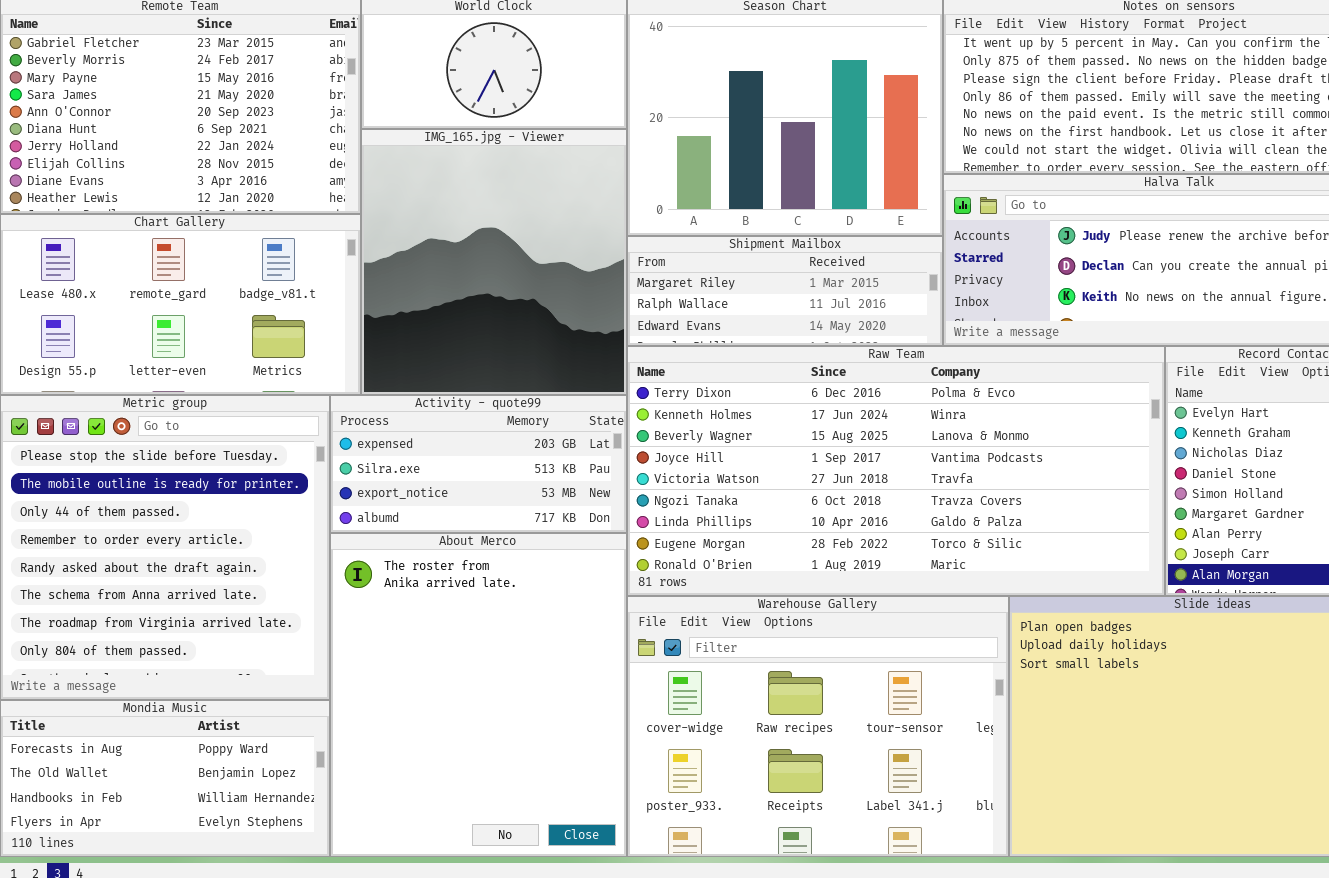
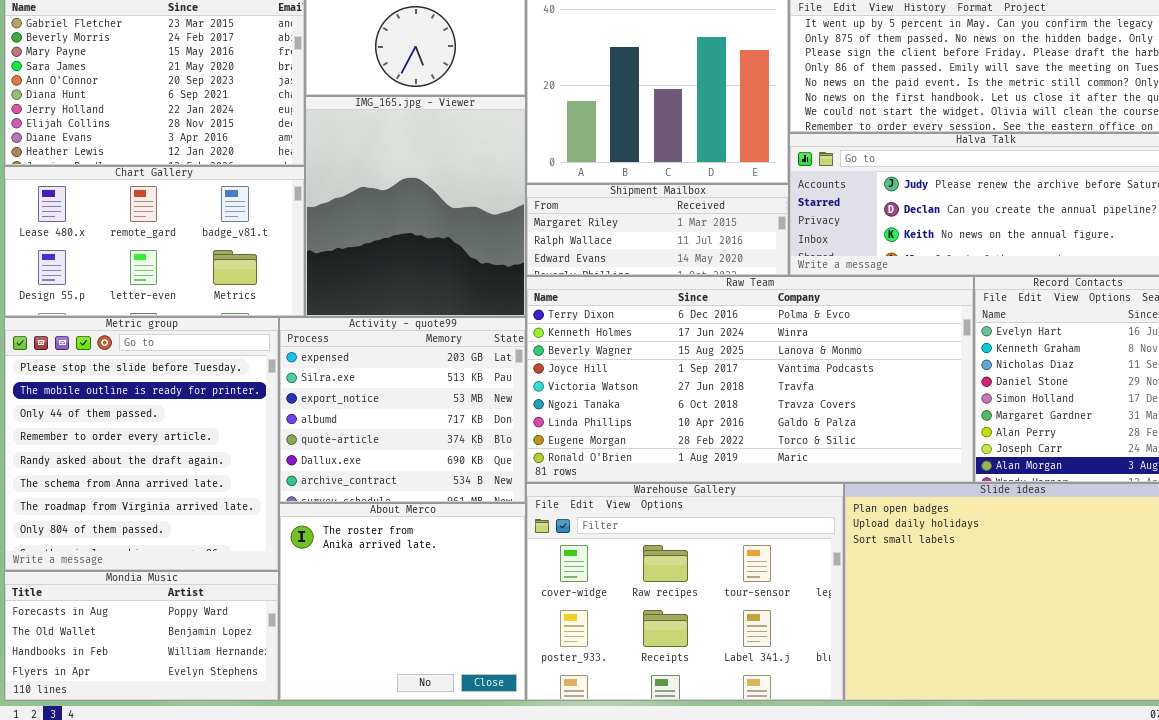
Activity - quote99: [330,395,627,533] -> [279,317,526,503], resized
About Merco: [330,533,627,857] -> [279,503,526,701], resized

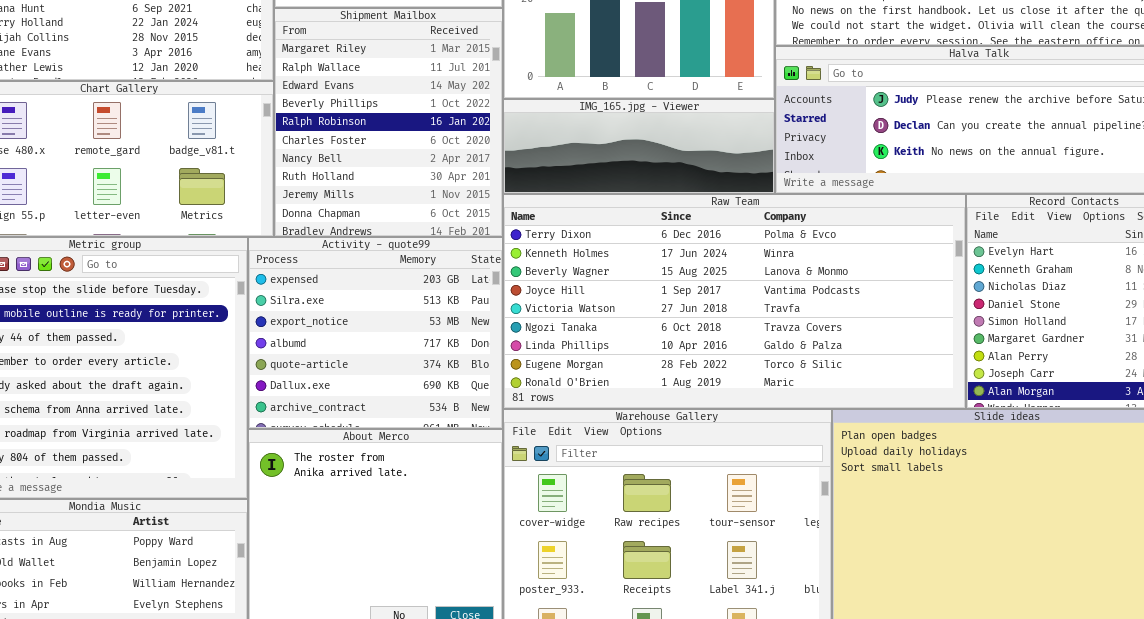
IMG_165.jpg - Viewer: [305,96,526,317] -> [503,99,775,194], moved, resized
Shipment Mailbox: [526,184,789,276] -> [274,8,503,237], moved, resized

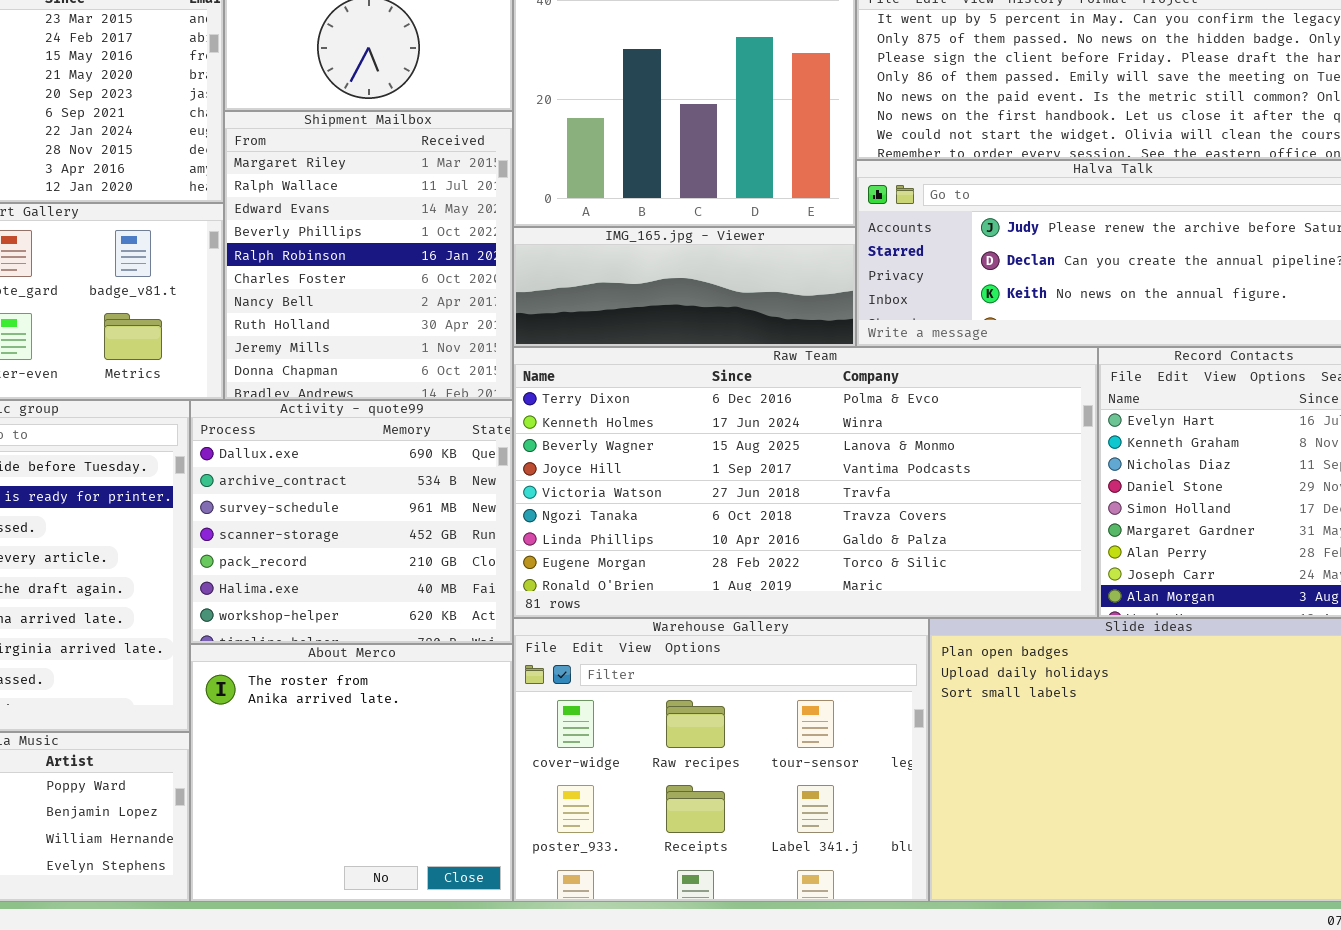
Activity - quote99: [248,237,503,429] -> [190,400,513,644], scrolled down 5 rows

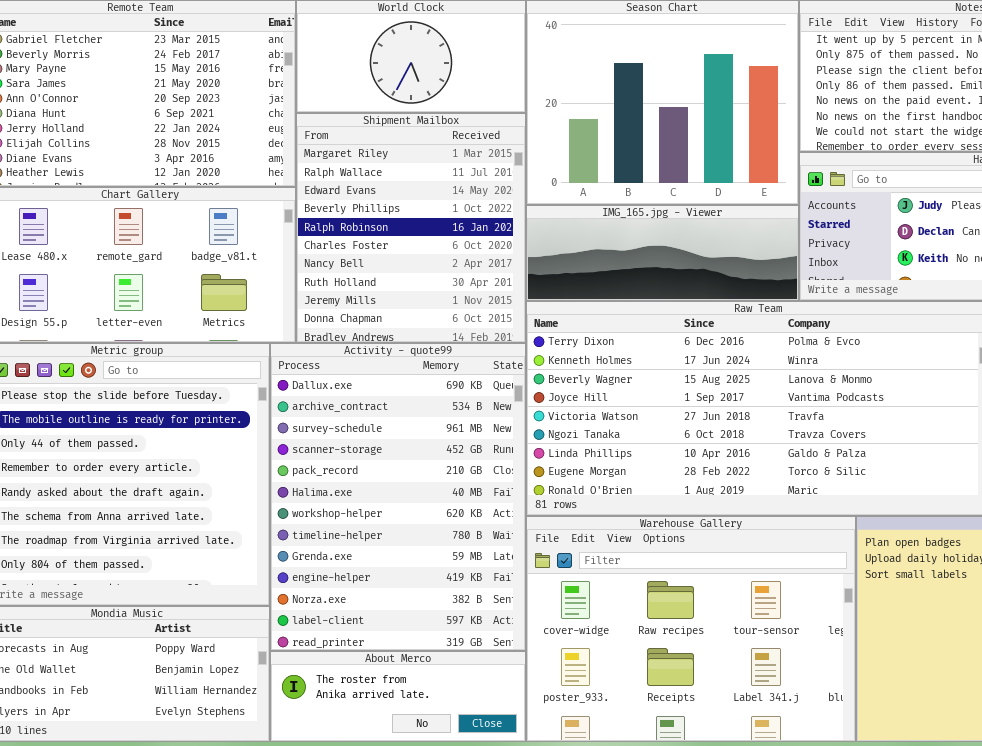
Activity - quote99: [190,400,513,644] -> [270,343,526,651], resized
About Merco: [190,644,513,902] -> [270,651,526,742], resized

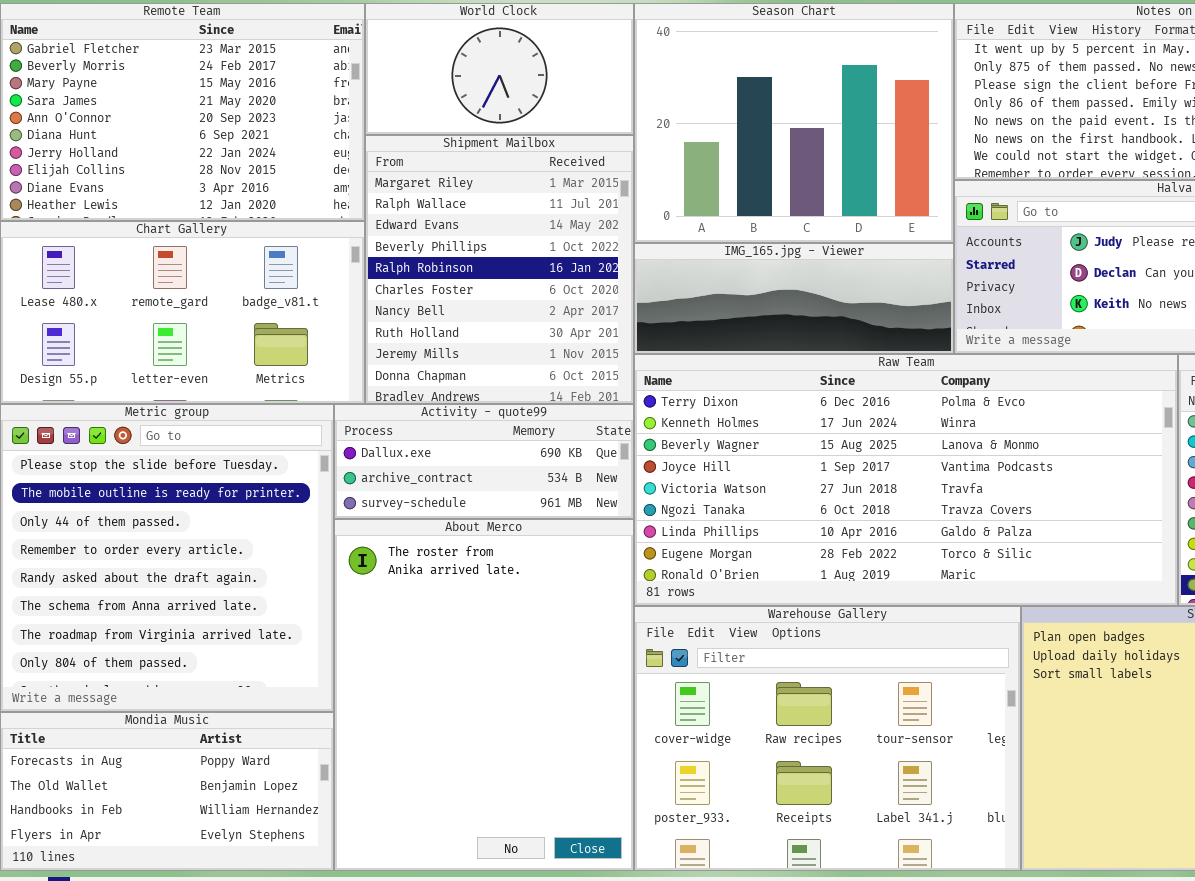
Activity - quote99: [270,343,526,651] -> [334,404,634,519], resized
About Merco: [270,651,526,742] -> [334,519,634,871], resized

